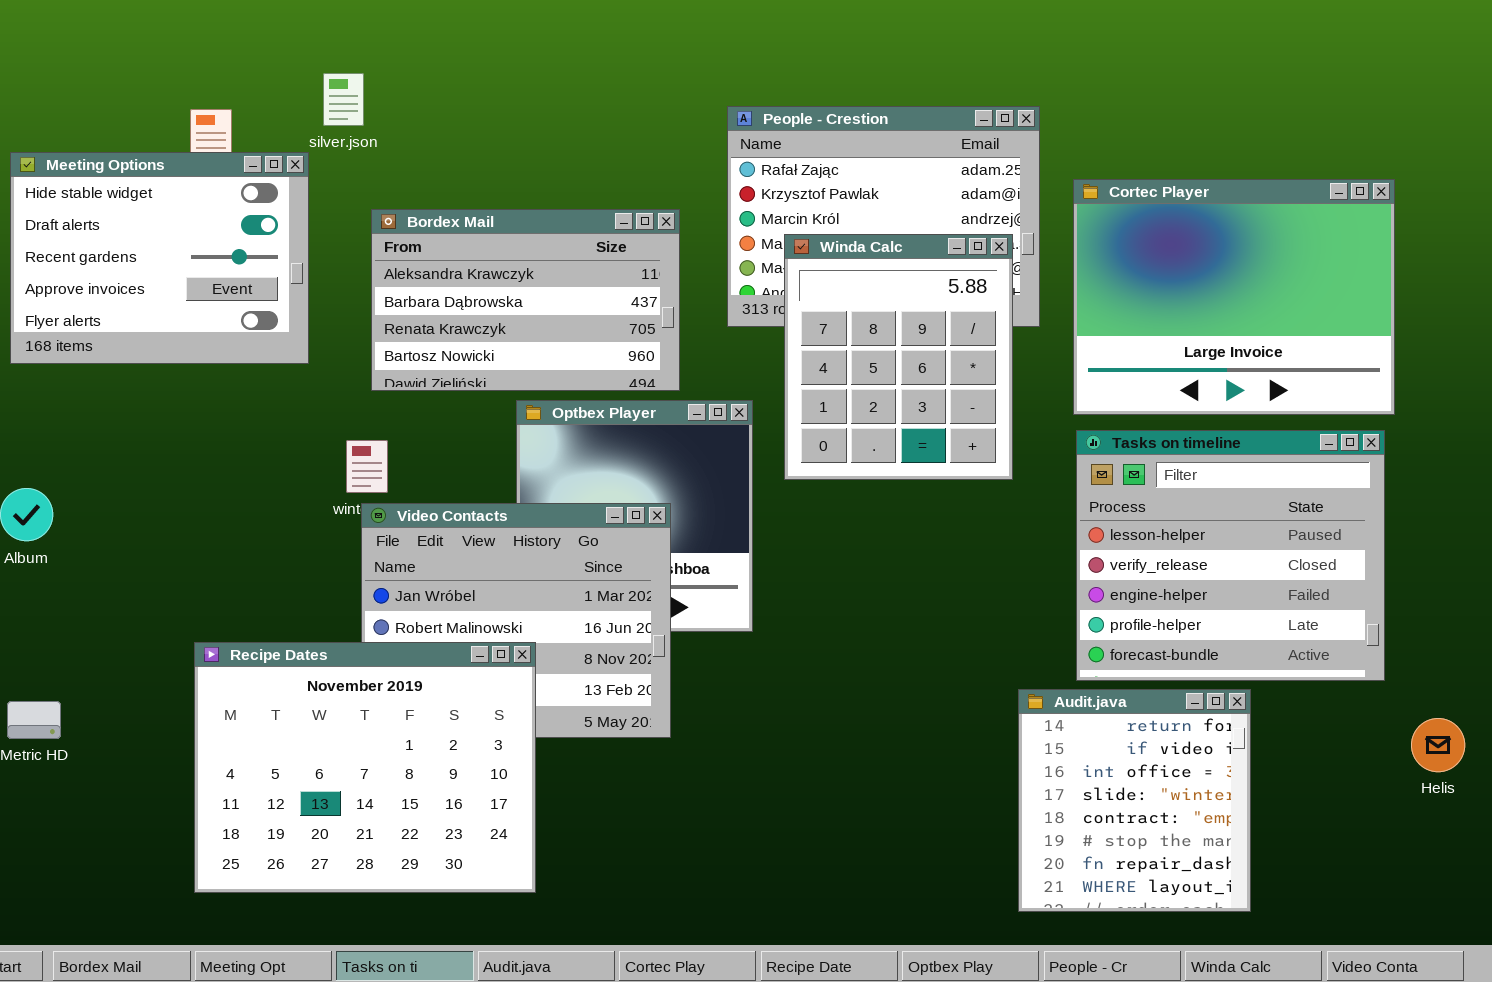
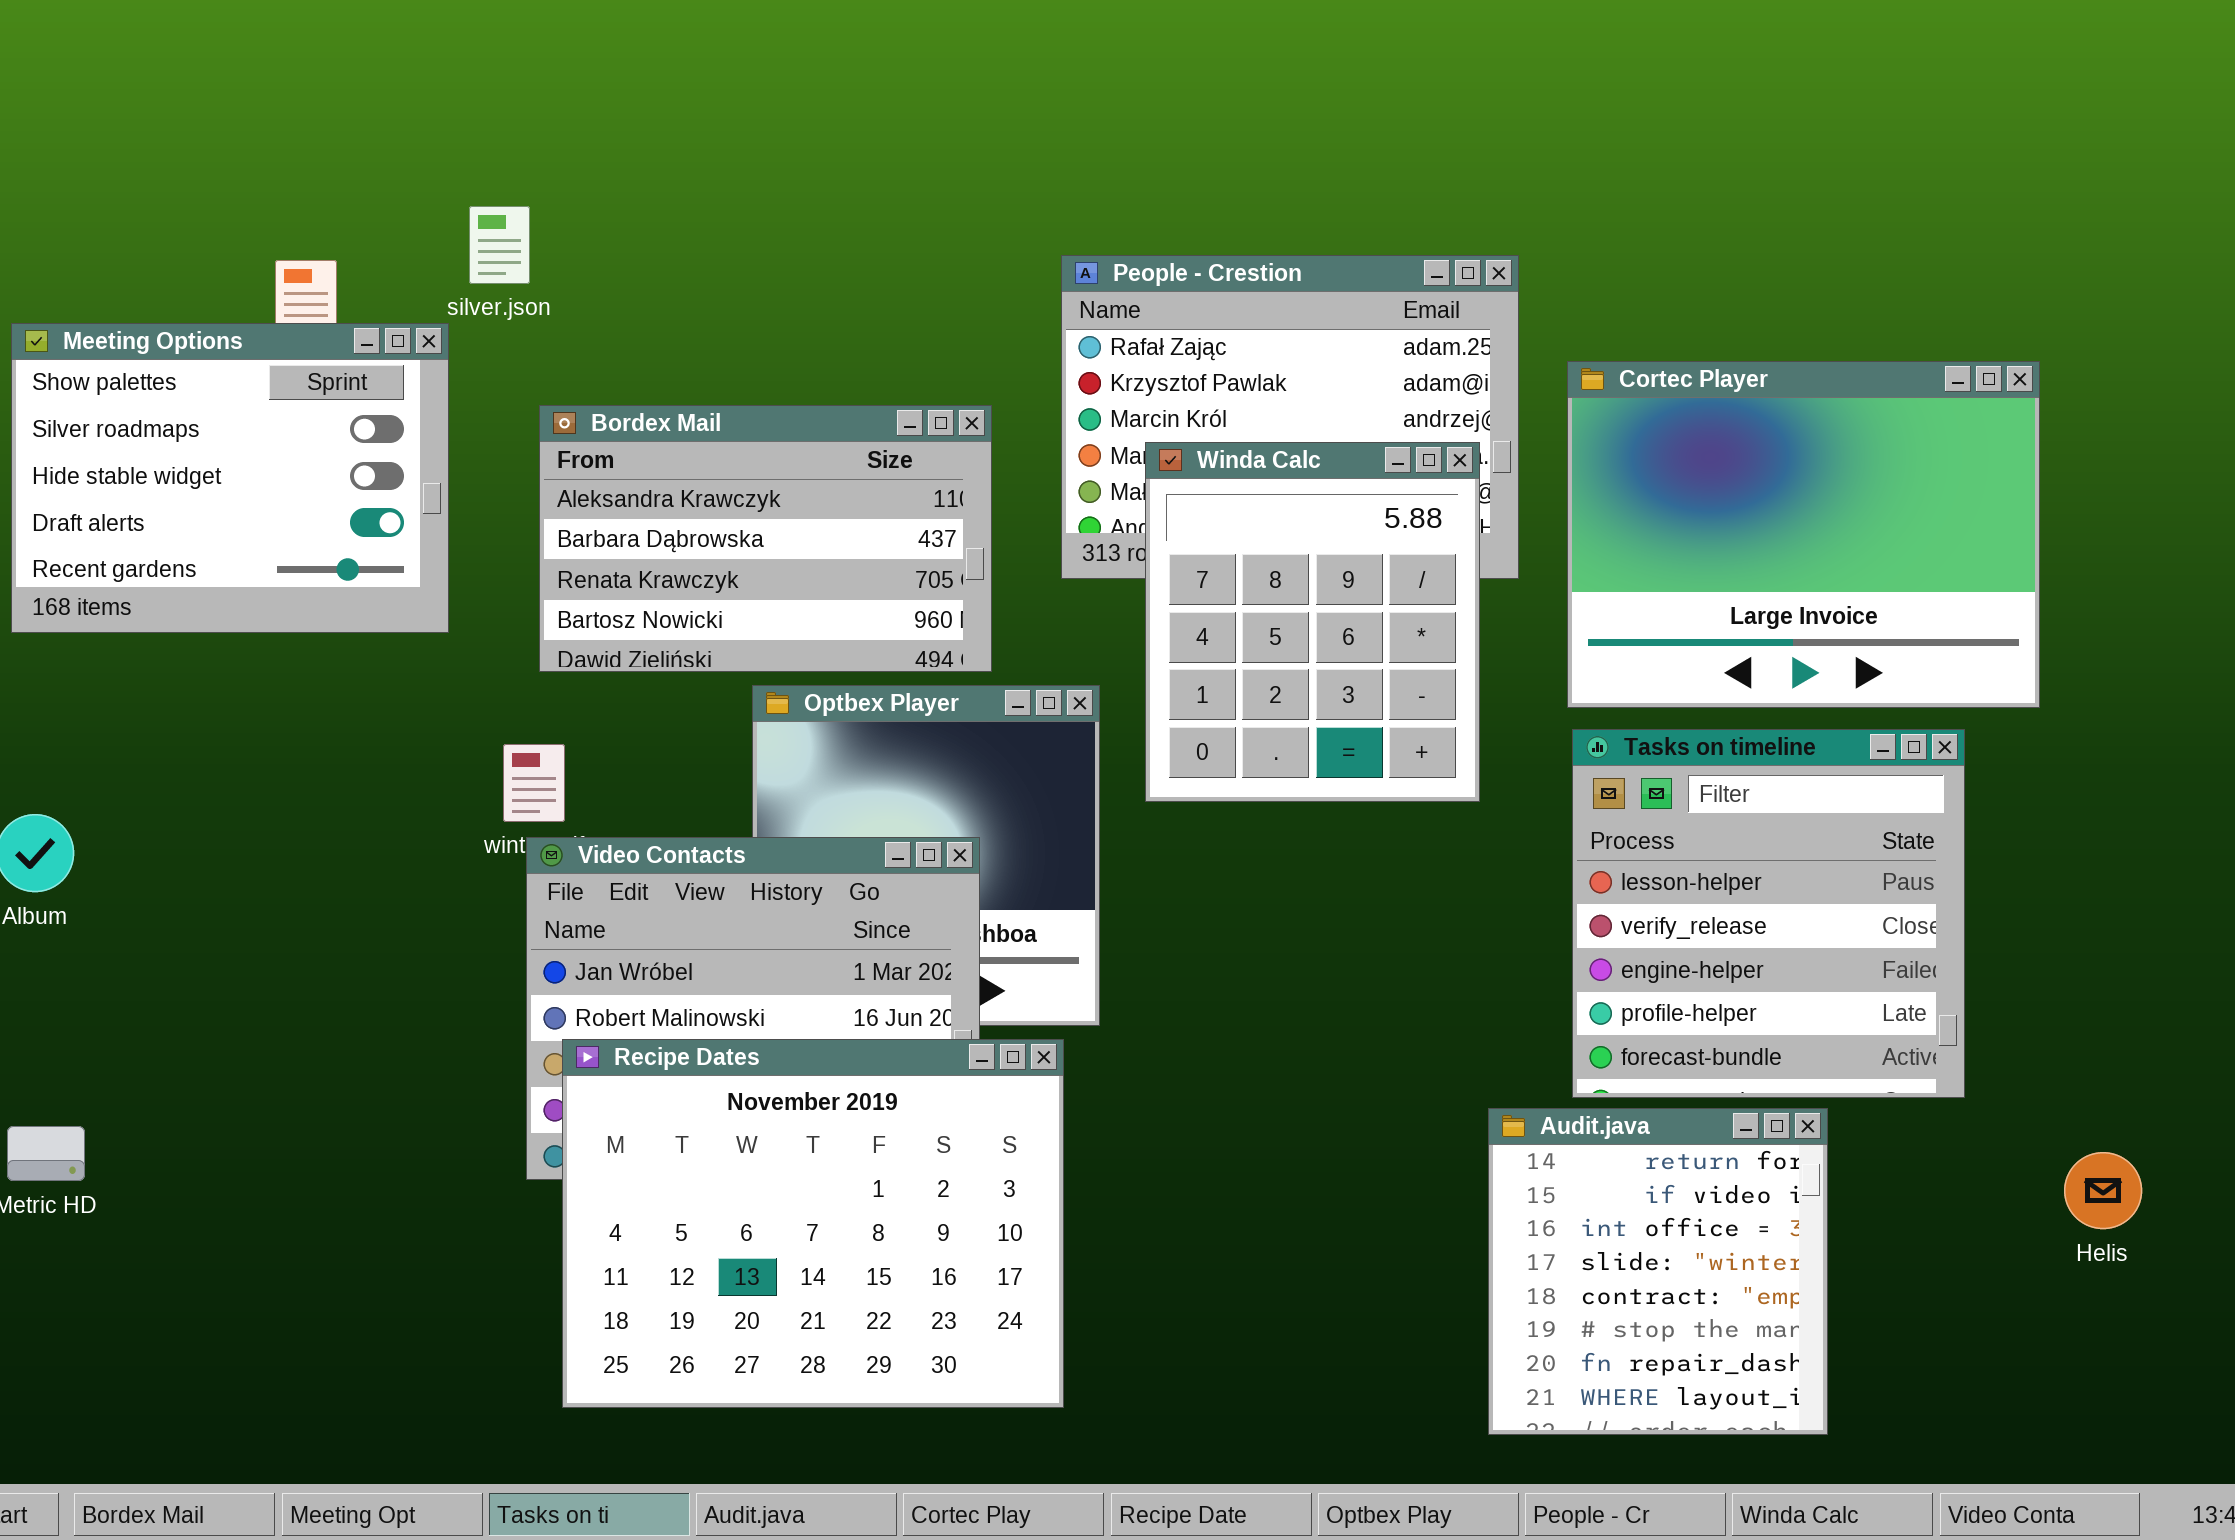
Meeting Options: [10,152,309,364] -> [11,323,449,633], scrolled up 2 rows
Tasks on timeline: [1076,430,1385,681] -> [1572,729,1965,1098], resized
Recipe Dates: [194,642,536,893] -> [562,1039,1064,1408], moved

